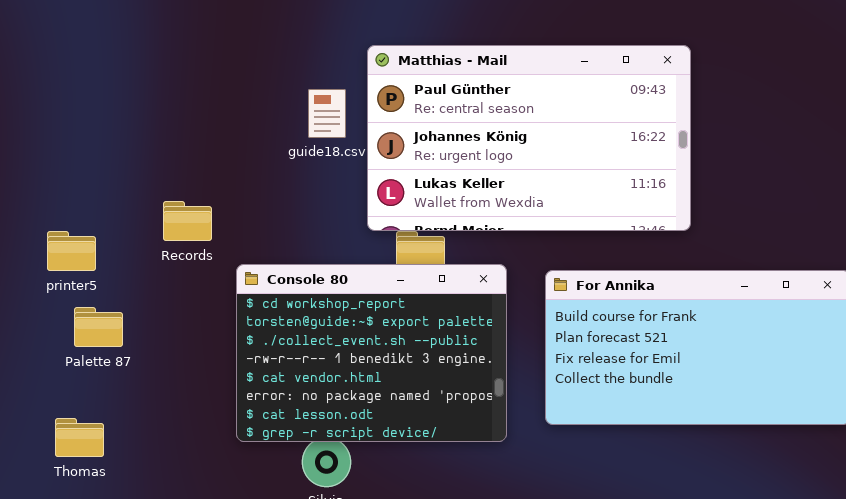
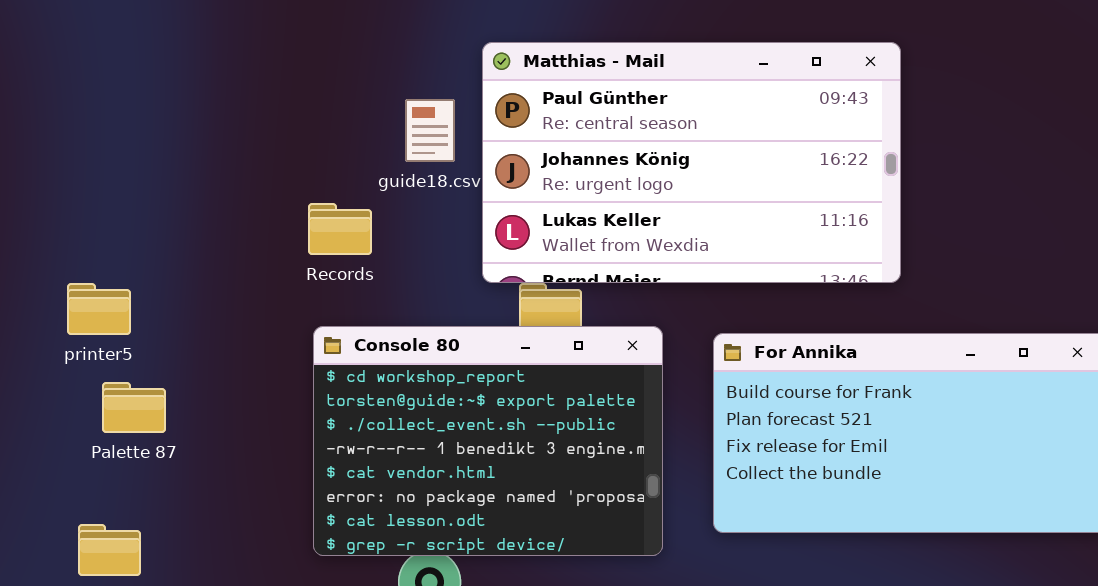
Records: [163,201,212,241] -> [308,203,372,255], moved

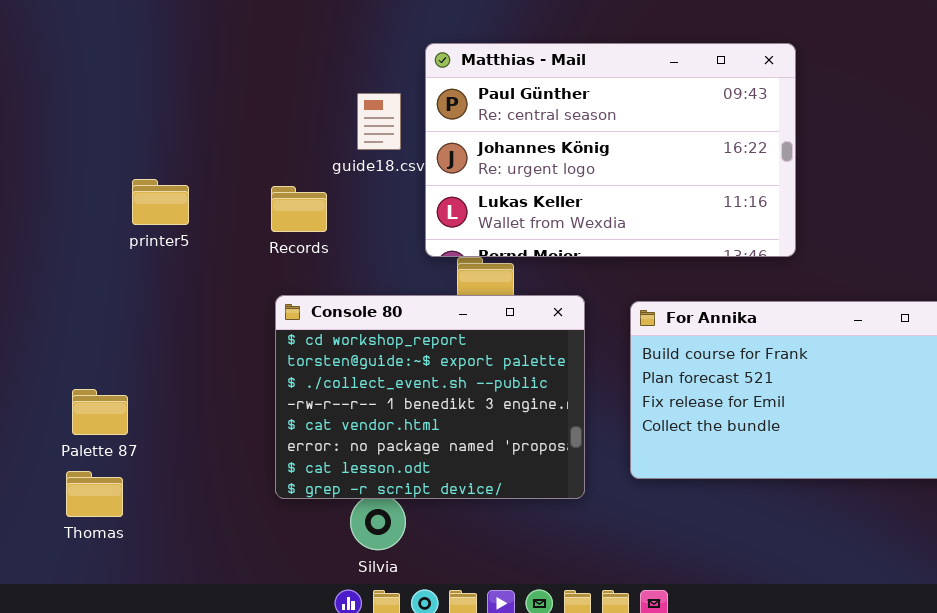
printer5: [67,283,131,335] -> [132,179,189,225], moved
Palette 87: [102,382,166,433] -> [72,389,128,435], moved

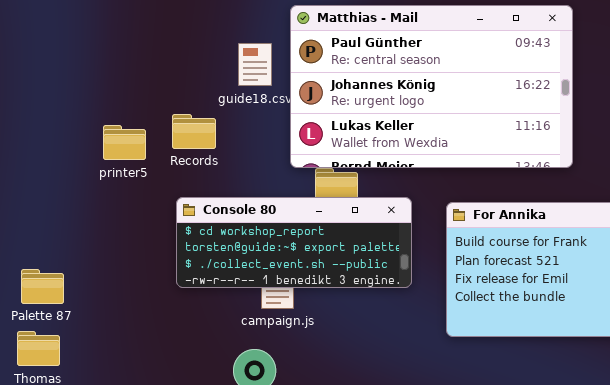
printer5: [132,179,189,225] -> [103,125,146,160], moved
Console 80: [275,295,585,499] -> [176,197,412,288], resized

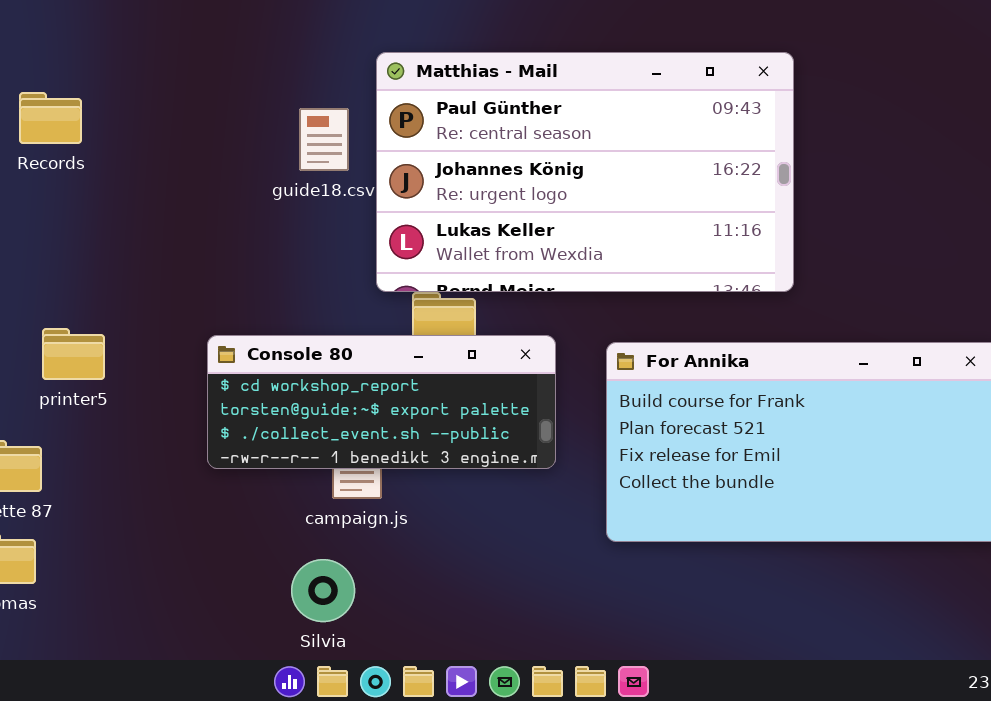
Records: [172,114,216,149] -> [19,92,82,144], moved
printer5: [103,125,146,160] -> [42,328,105,380], moved

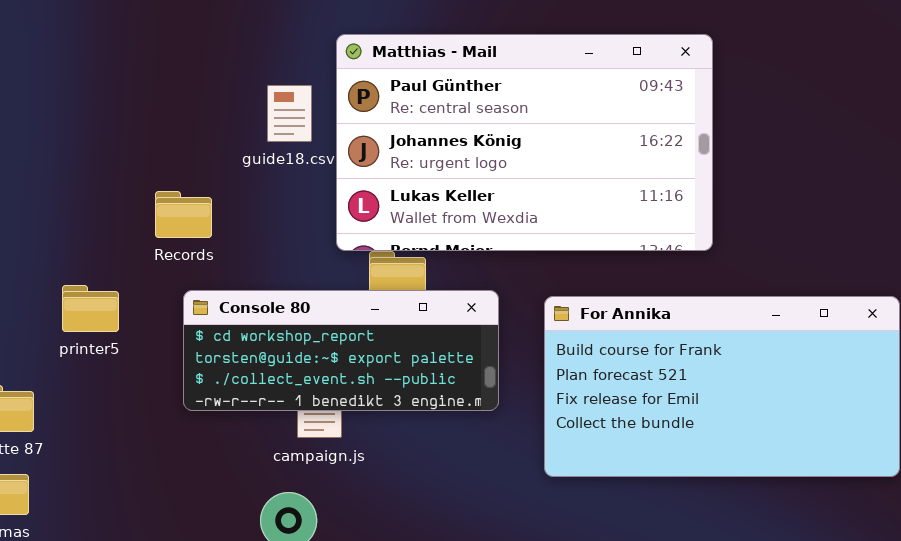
Records: [19,92,82,144] -> [155,191,212,238], moved
printer5: [42,328,105,380] -> [62,285,119,332], moved

